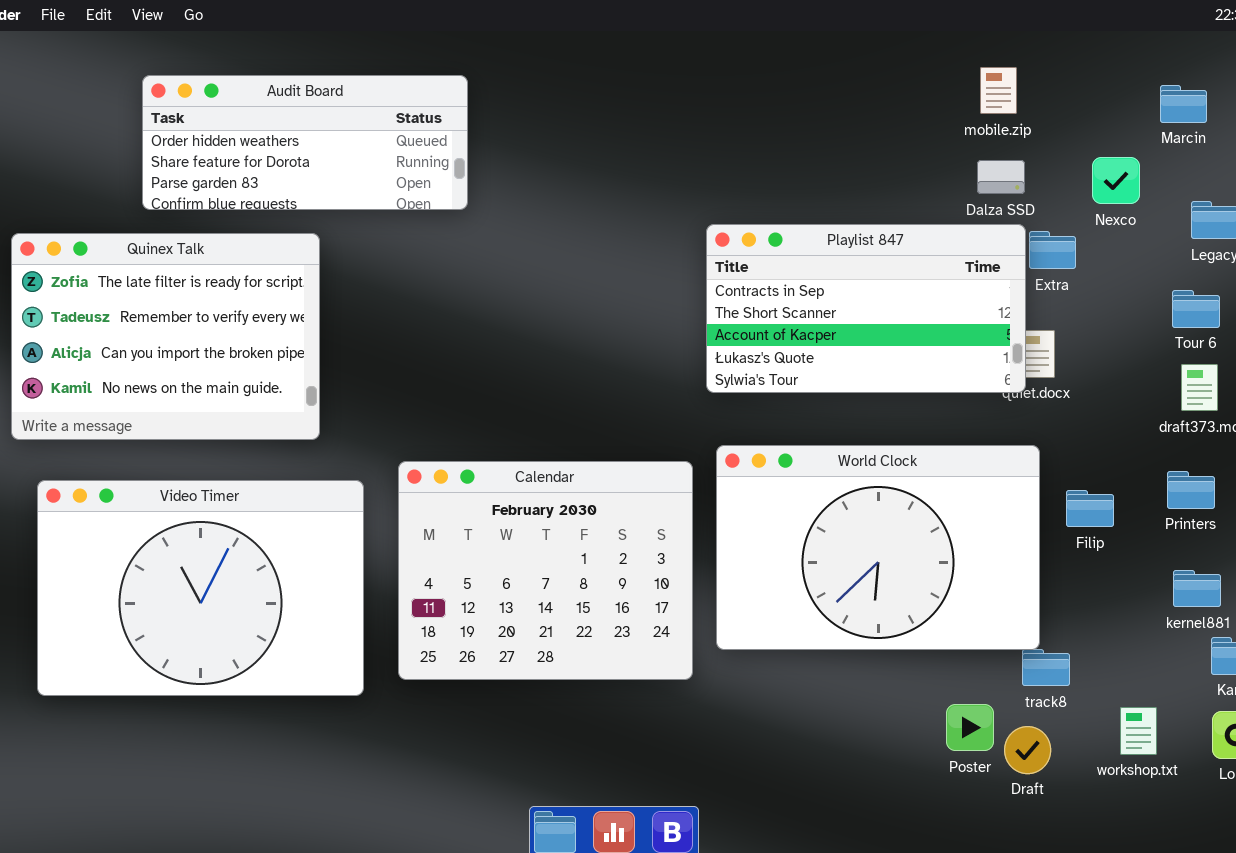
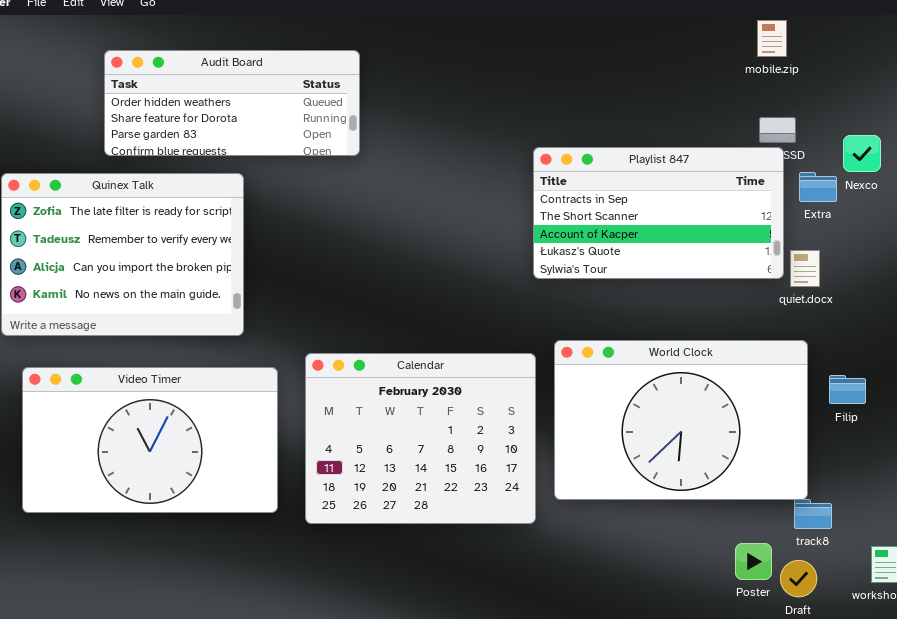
mobile.zip: [980,67,1017,114] -> [757,20,787,57], moved
Nexco: [1092,157,1140,204] -> [843,135,881,172], moved
Playlist 847: [706,224,1026,393] -> [533,147,784,279], moved
Video Timer: [37,480,364,696] -> [22,367,278,513], resized

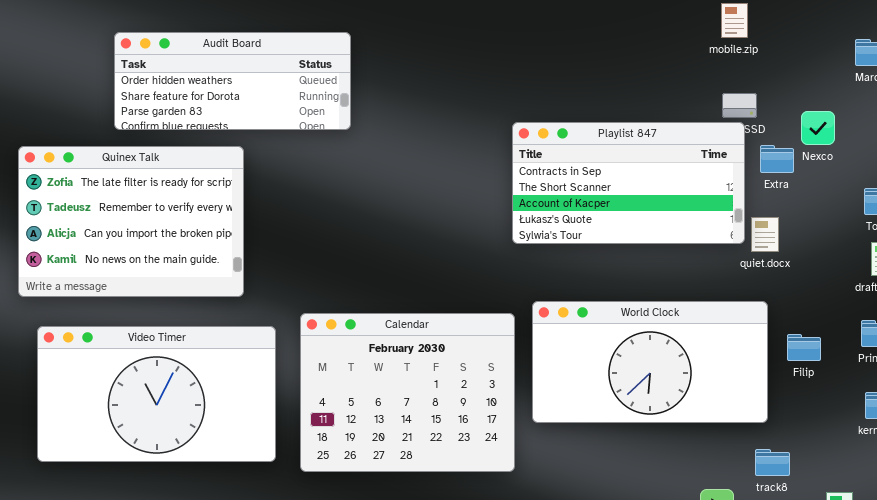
World Clock: [554,340,808,500] -> [532,301,768,423], resized

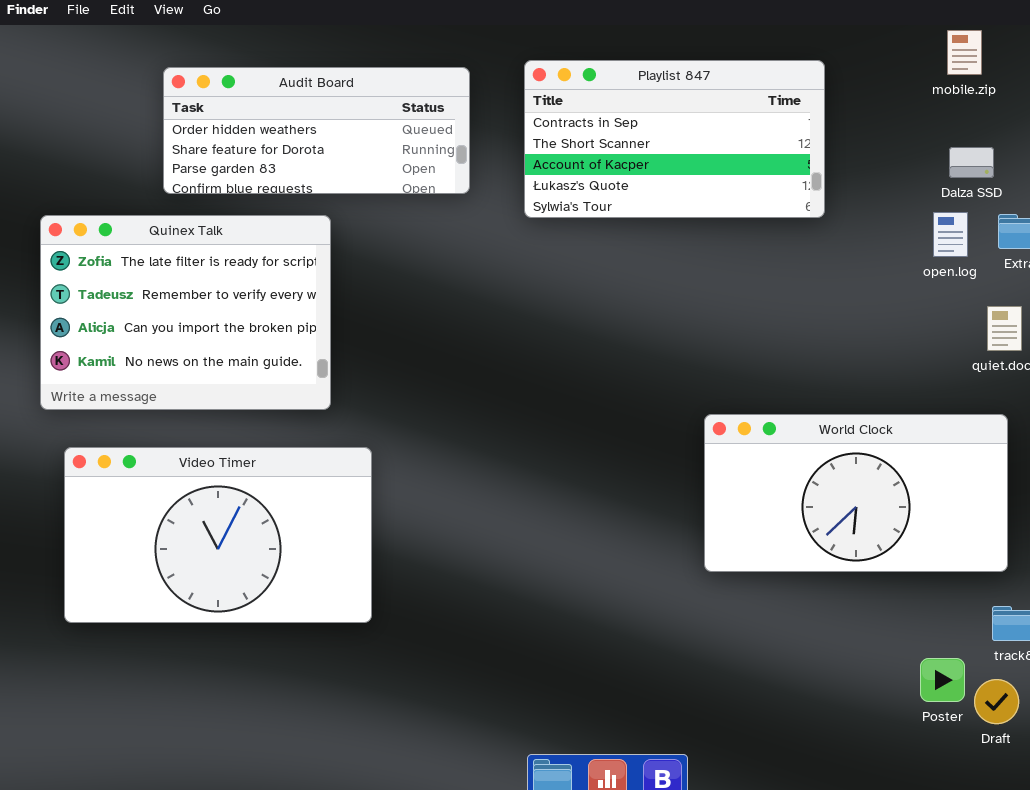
Playlist 847: [512,122,745,244] -> [524,60,825,218], moved
Calendar: [300,313,515,472] -> none, closed

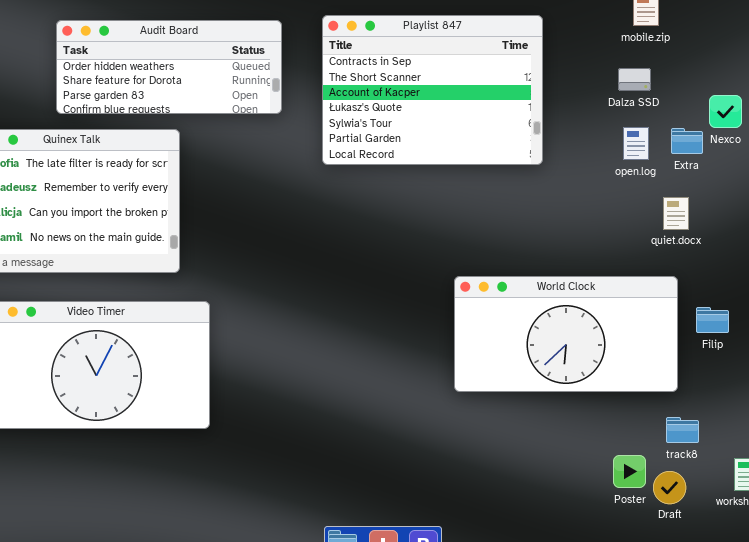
Playlist 847: [524,60,825,218] -> [322,15,543,165], resized
Dalza SSD: [949,147,994,178] -> [618,68,651,91], moved

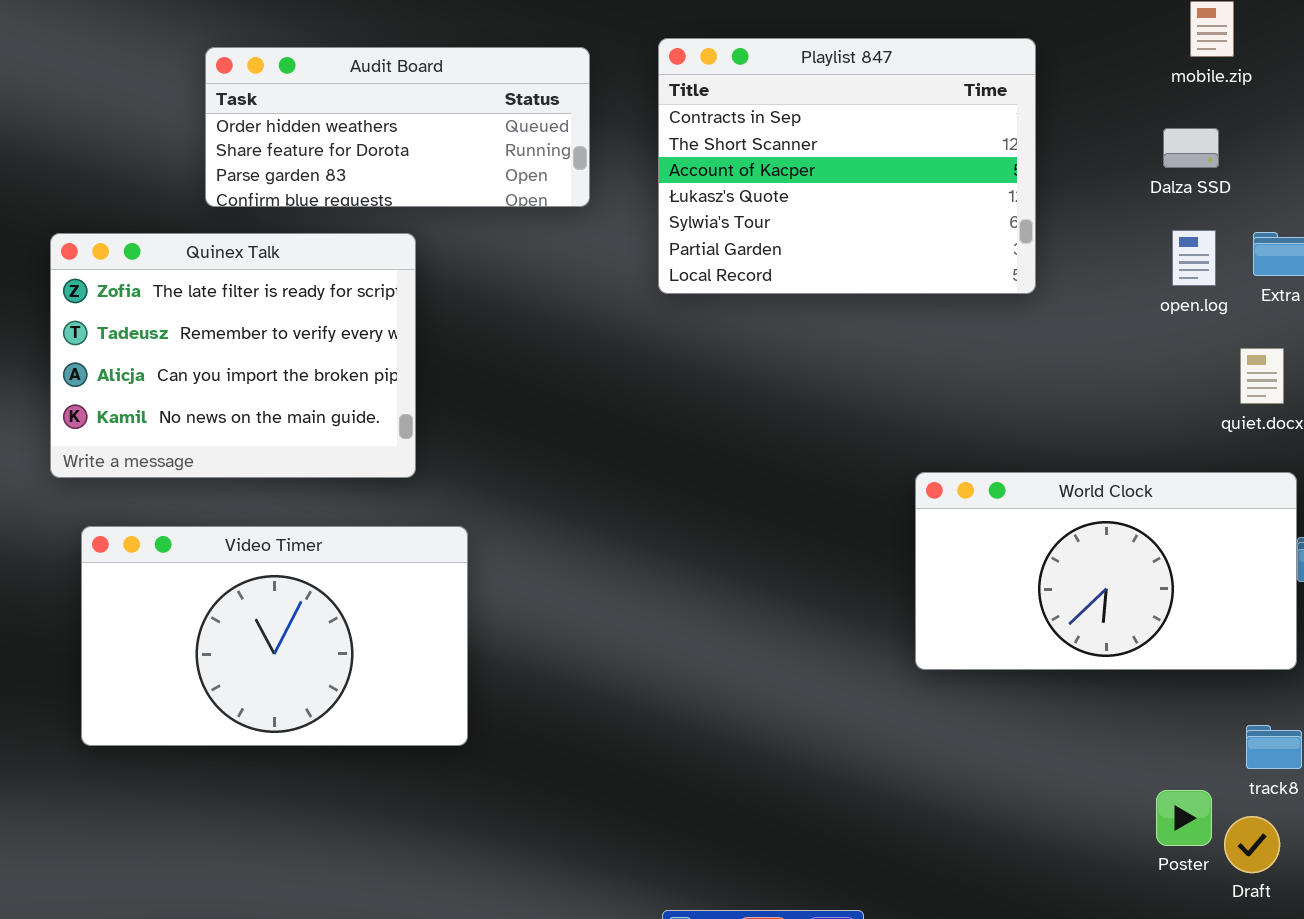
World Clock: [454,276,678,392] -> [915,472,1297,670], moved

